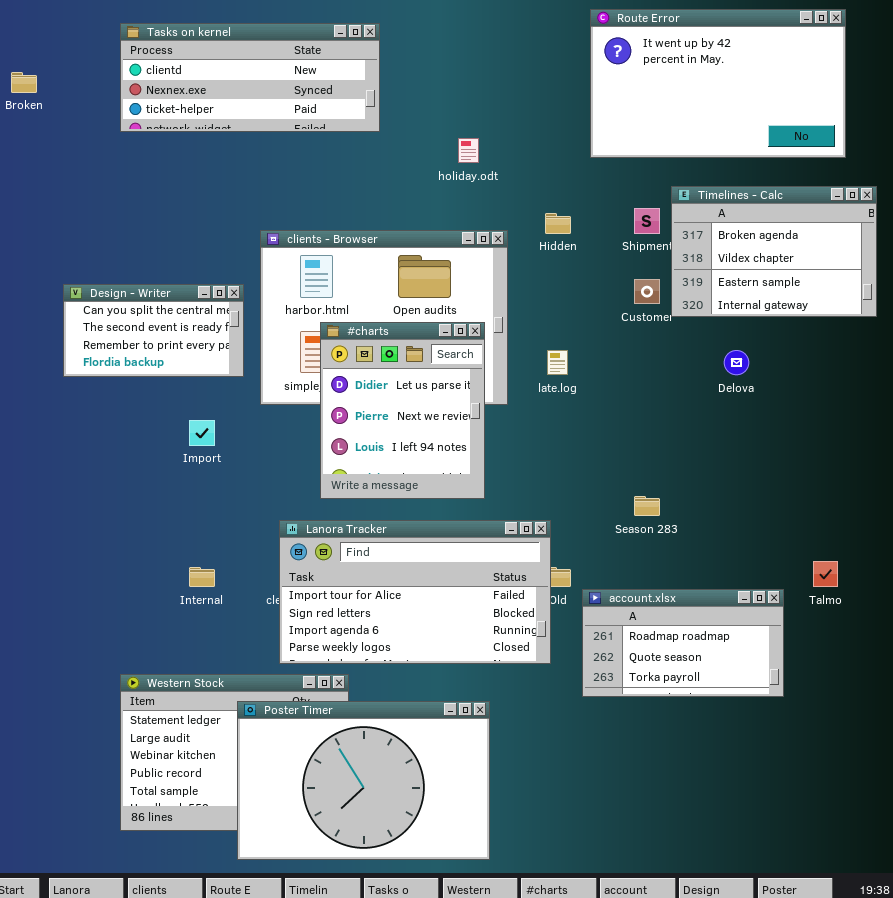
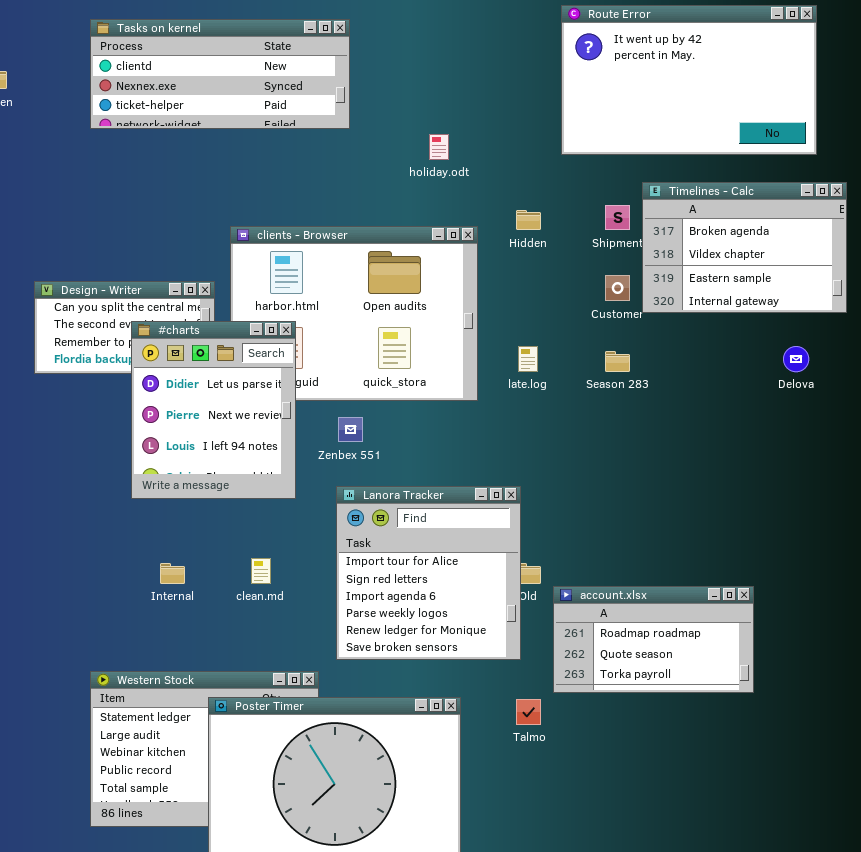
#charts: [320,322,485,499] -> [131,321,296,499], moved
Delova: [724,350,749,375] -> [783,346,809,372], moved
Season 283: [634,496,660,516] -> [605,351,630,372], moved
Lanora Tracker: [279,520,551,664] -> [336,486,521,660], resized
Talmo: [813,561,838,587] -> [516,699,541,725], moved

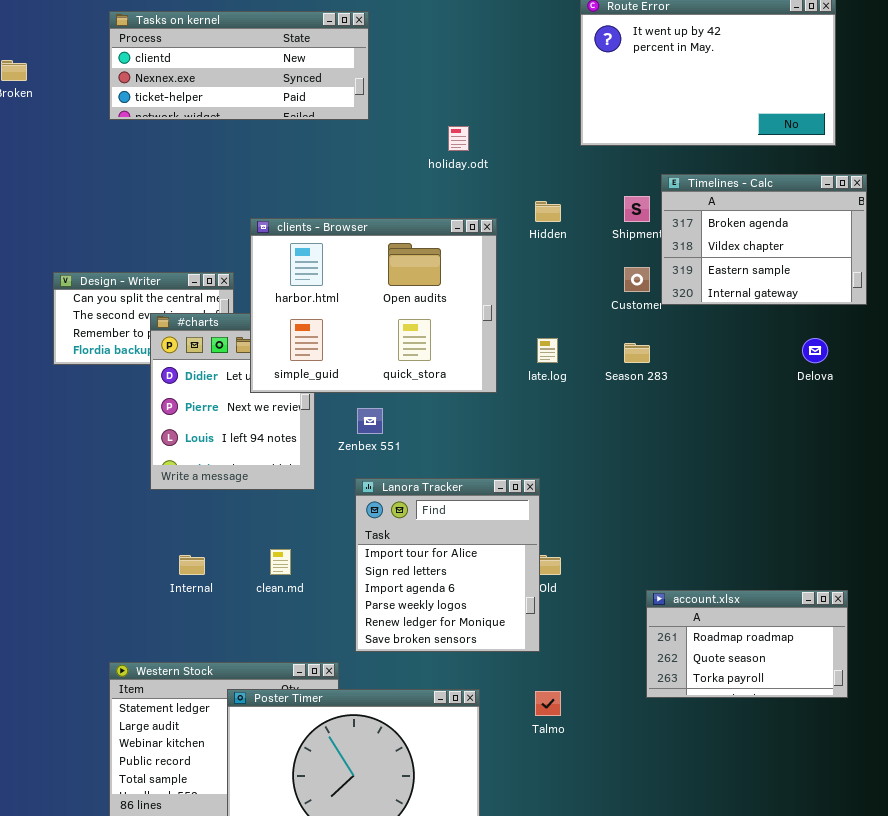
clients - Browser: [230,226,478,401] -> [250,218,497,393], raised
account.xlsx: [553,586,754,693] -> [646,590,848,698], moved

